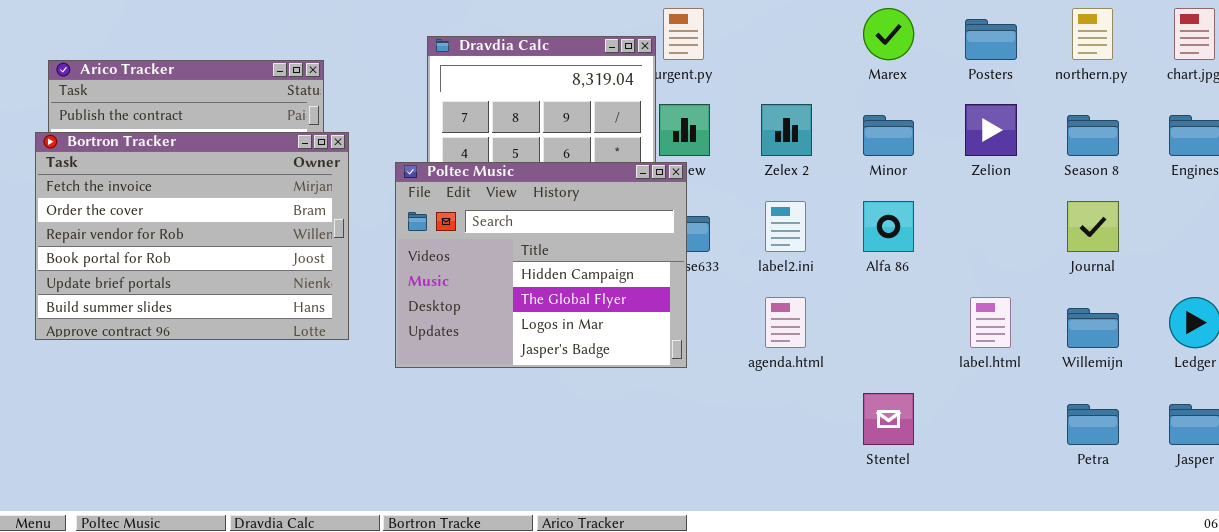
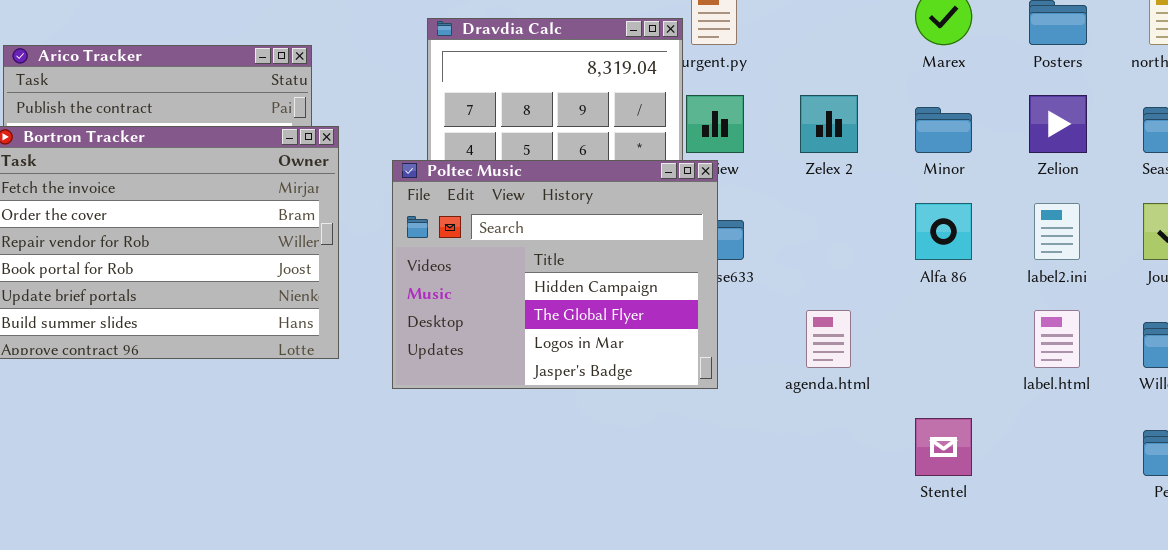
label2.ini: [765,201,806,252] -> [1034,203,1080,260], moved

